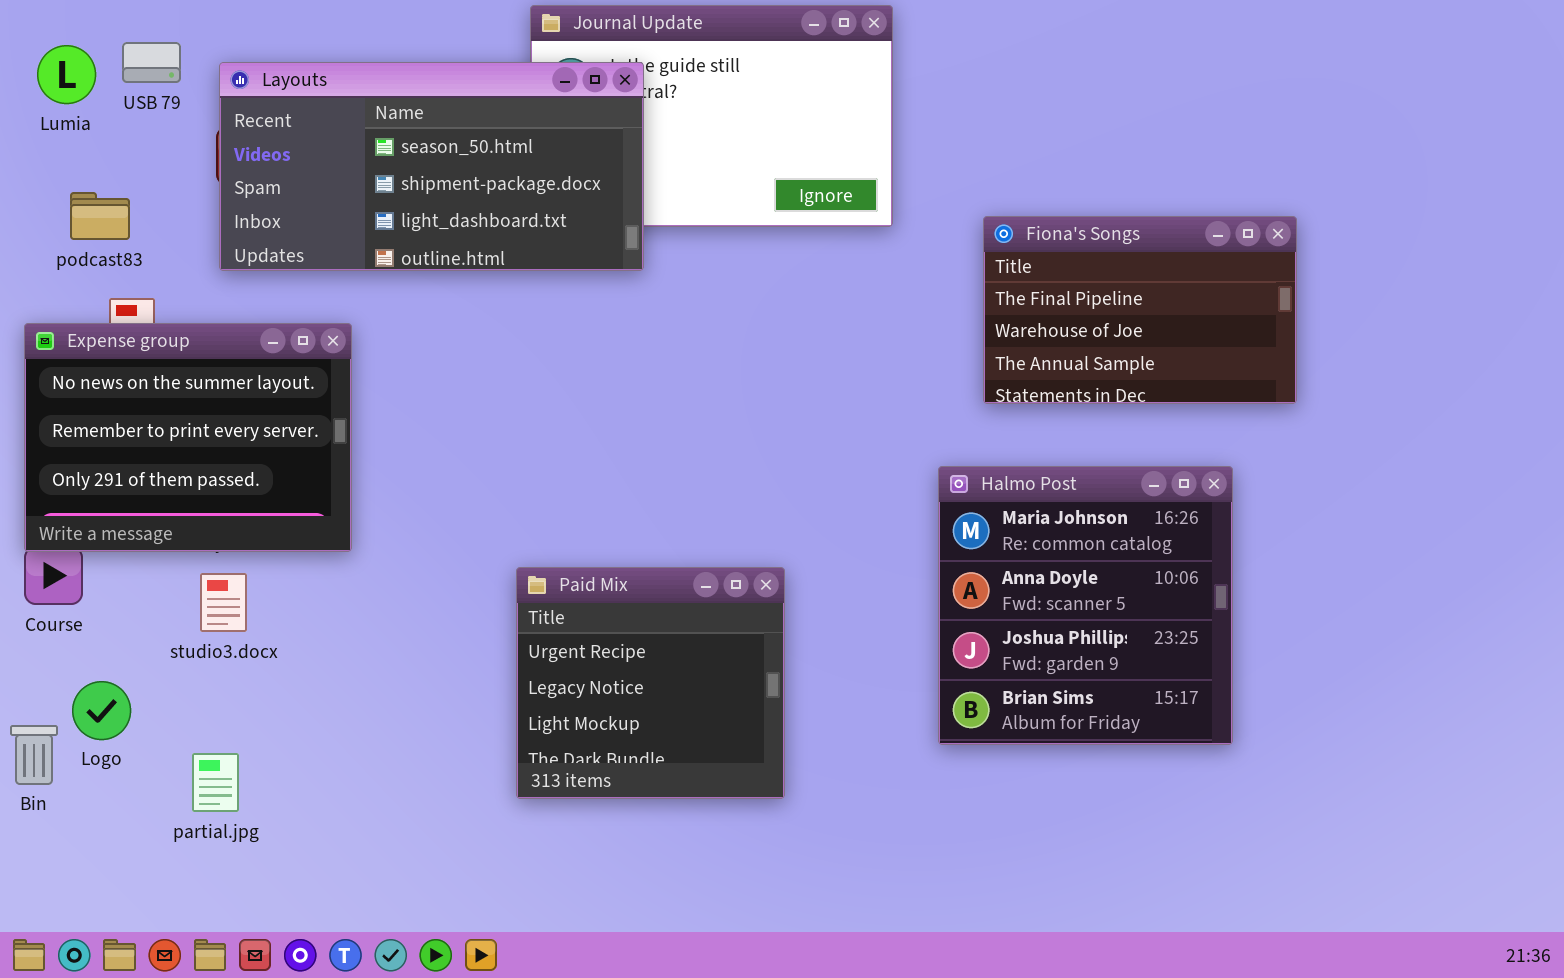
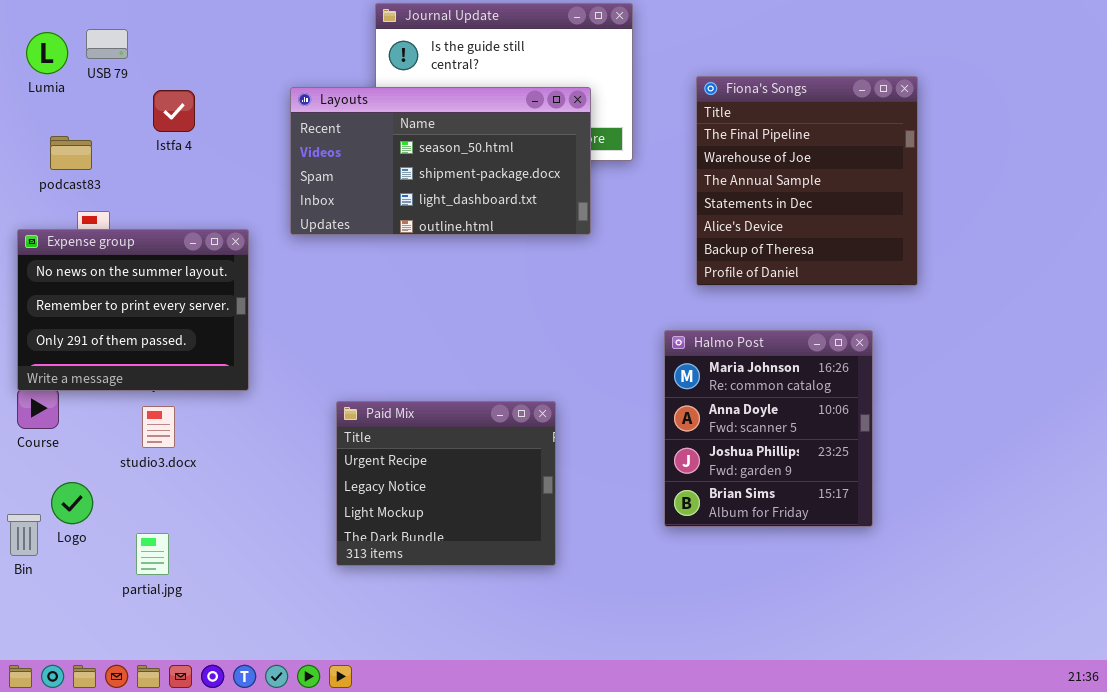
Layouts: [219,62,644,271] -> [290,87,591,235], moved
Fiona's Songs: [983,216,1297,404] -> [696,76,918,286], resized
Paid Mix: [516,567,785,799] -> [336,401,556,566], resized

